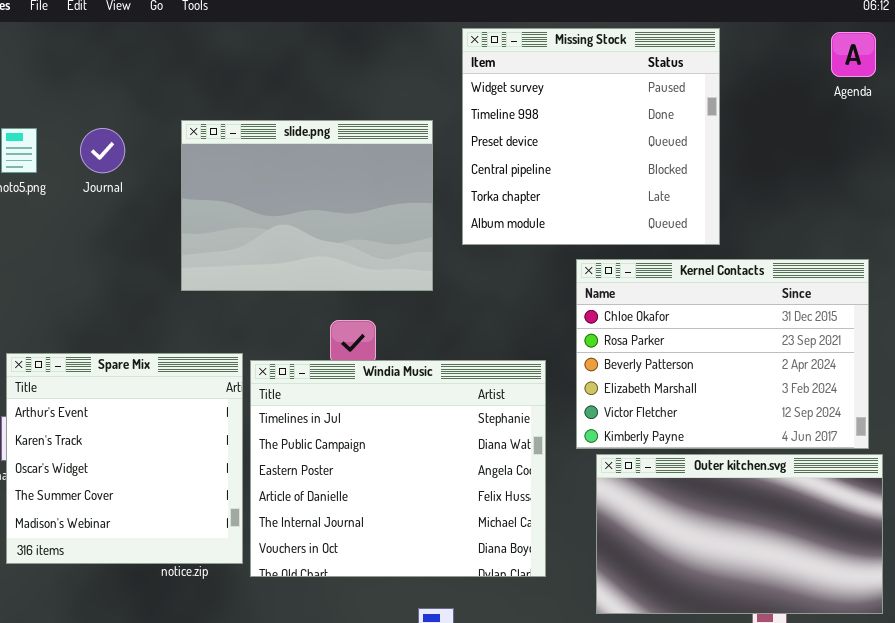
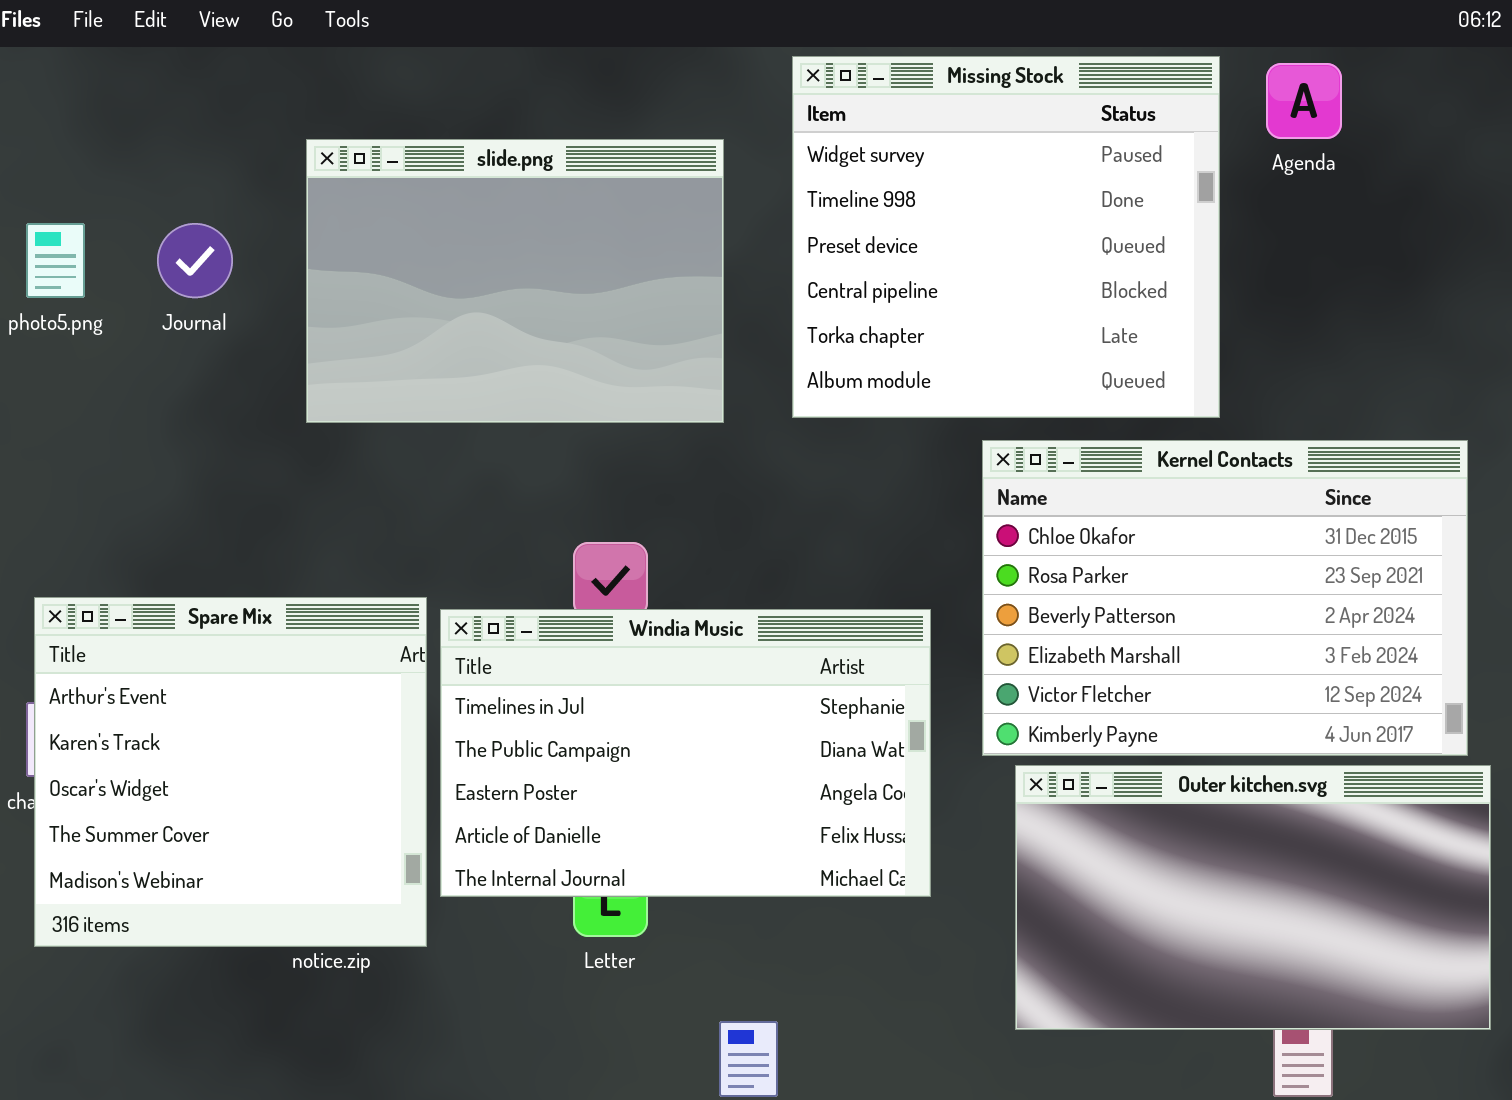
Agenda: [831,32,876,77] -> [1266,63,1342,139], moved
slide.png: [181,120,433,291] -> [306,139,724,423], moved
Windia Music: [250,360,546,577] -> [440,609,931,897], resized

